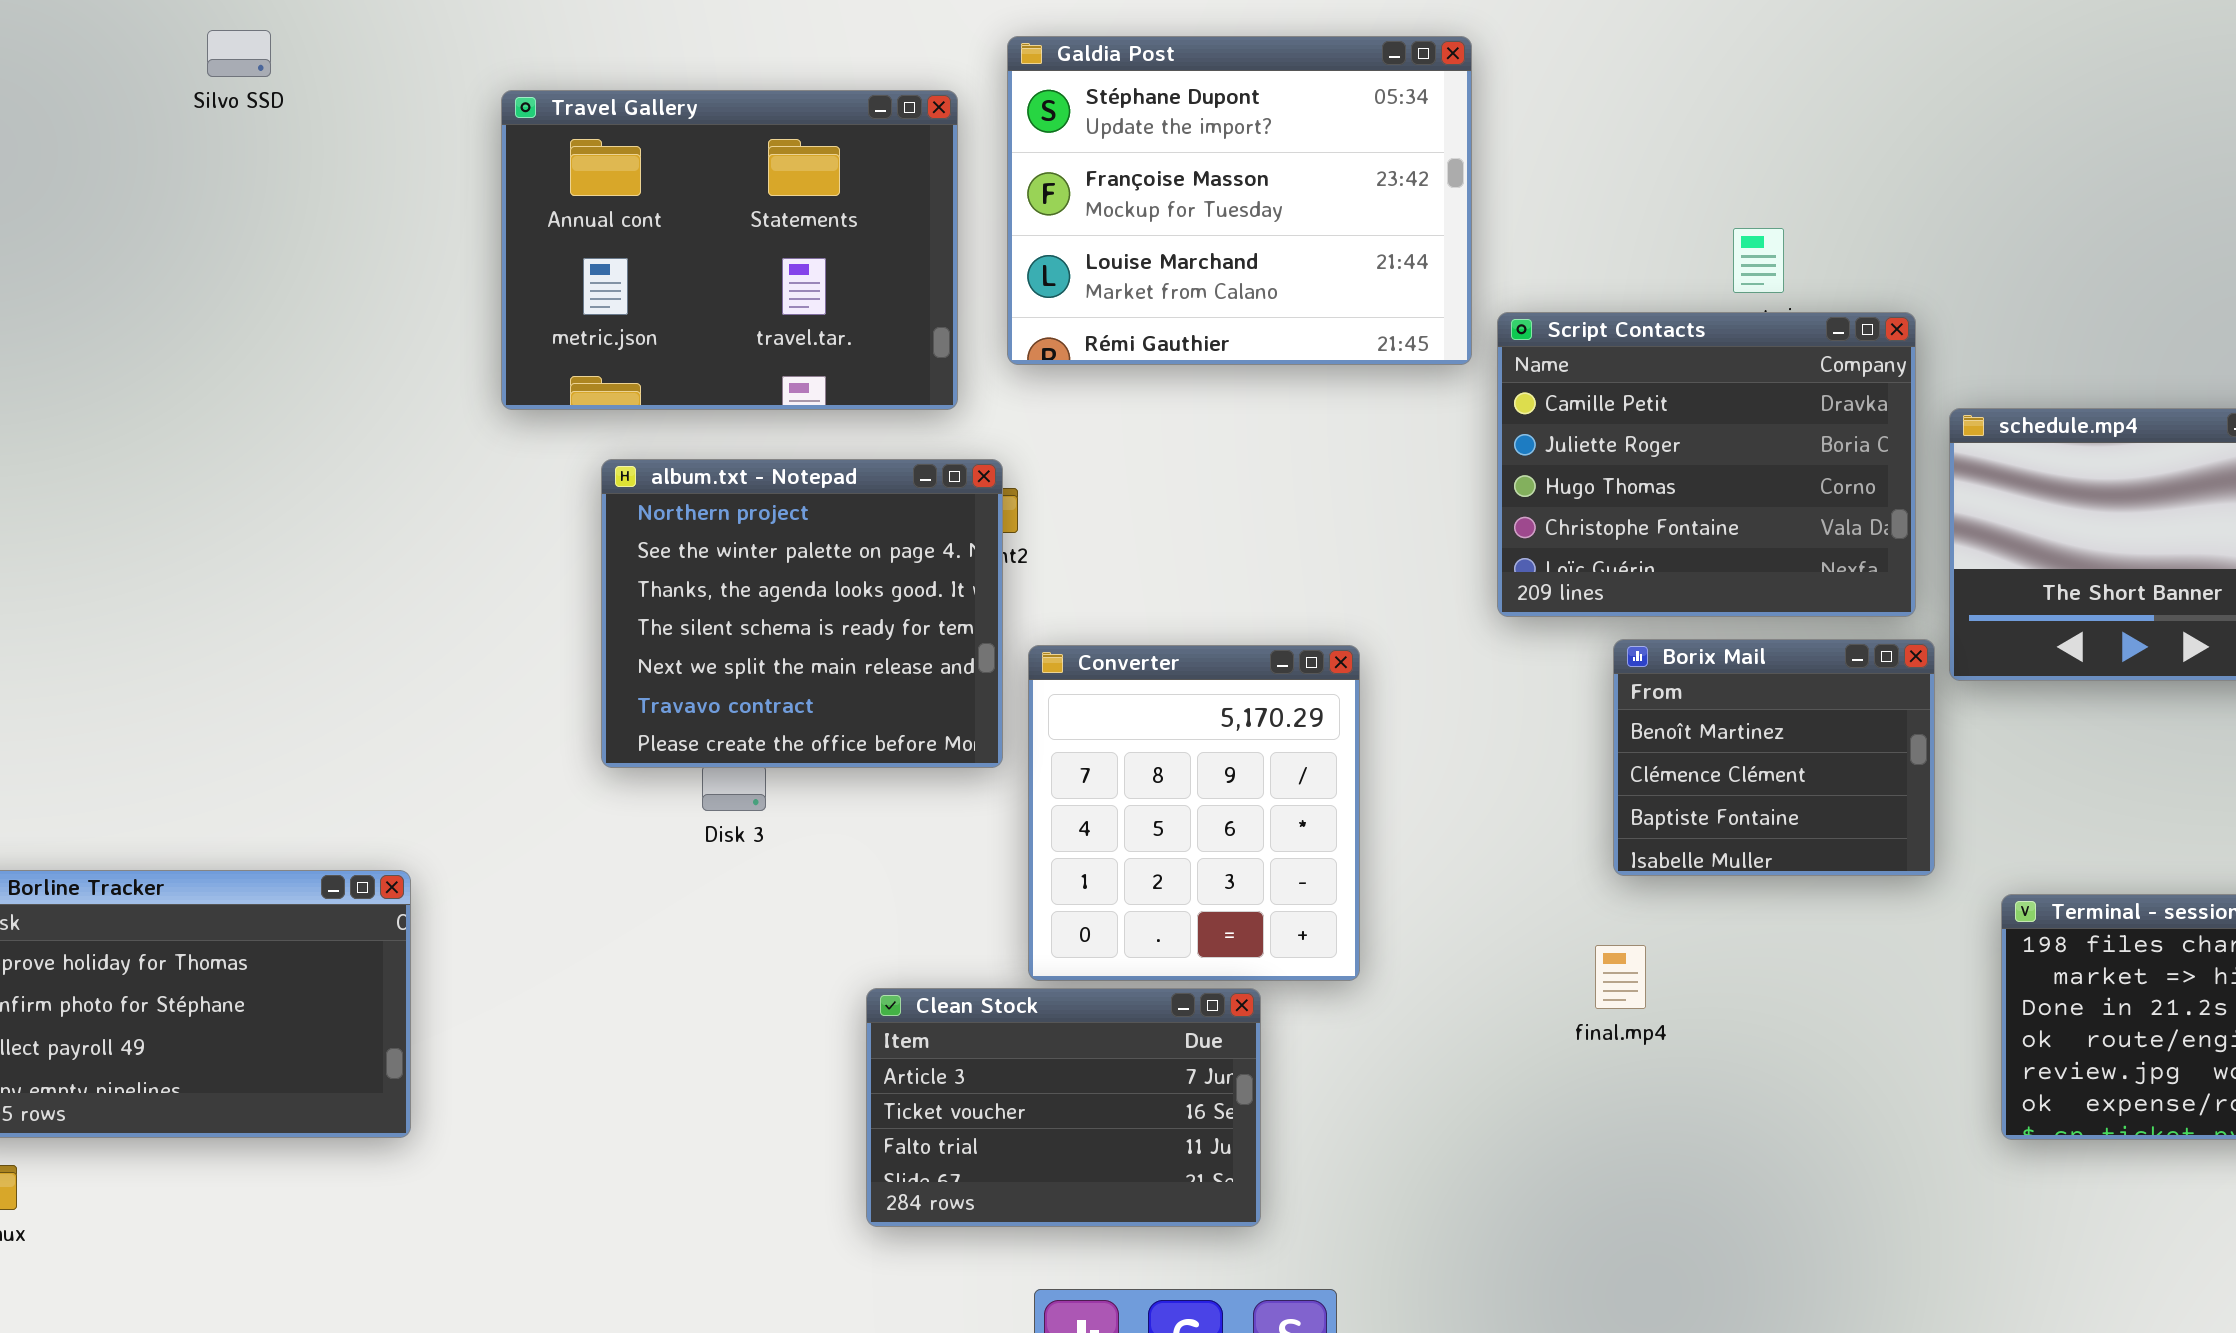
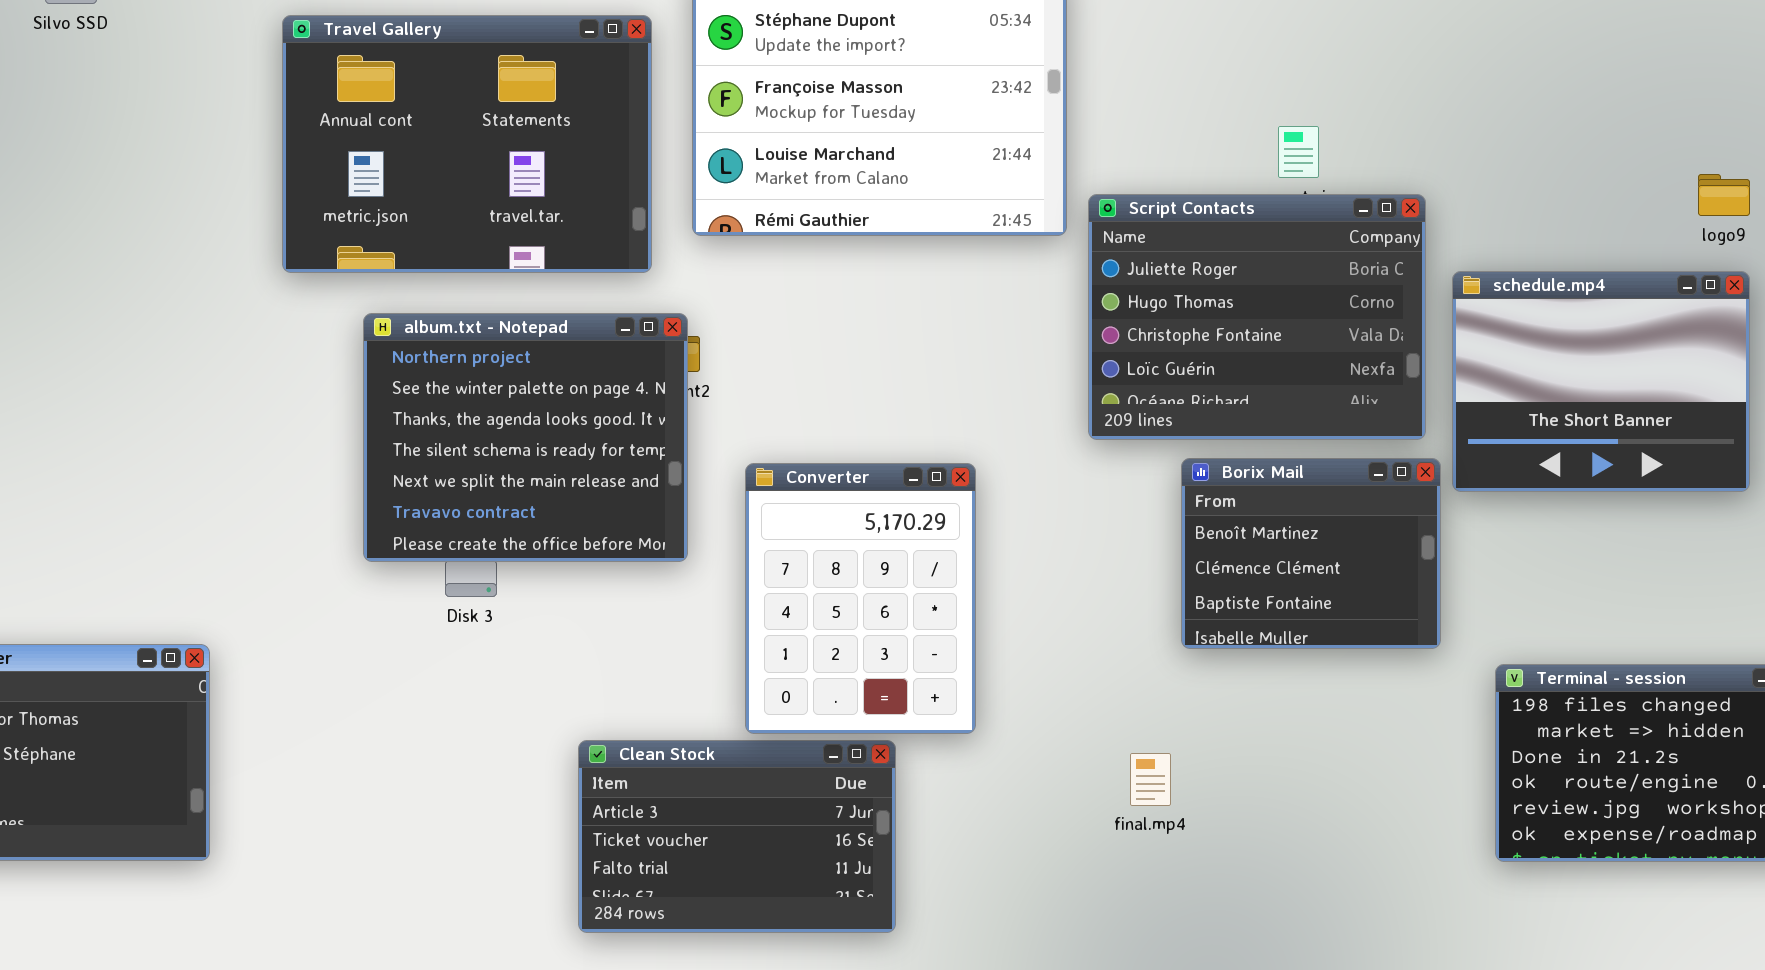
Script Contacts: [1497,312,1916,617] -> [1088,194,1426,440], scrolled down 1 row
Converter: [1028,645,1360,981] -> [745,463,976,734], resized
final.mp4: [1595,945,1646,1009] -> [1130,753,1171,806], moved

